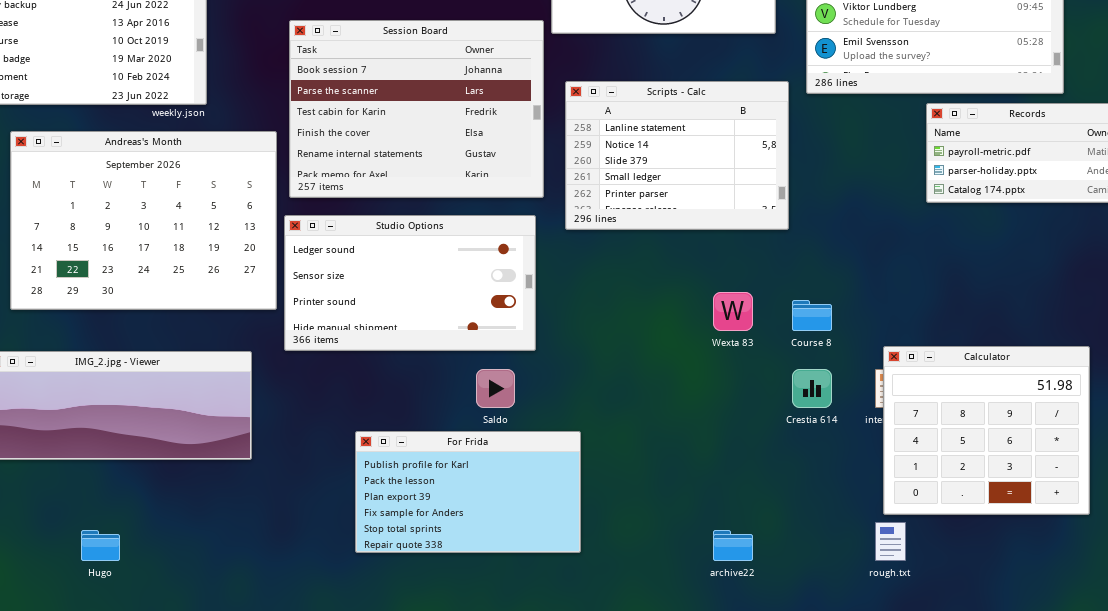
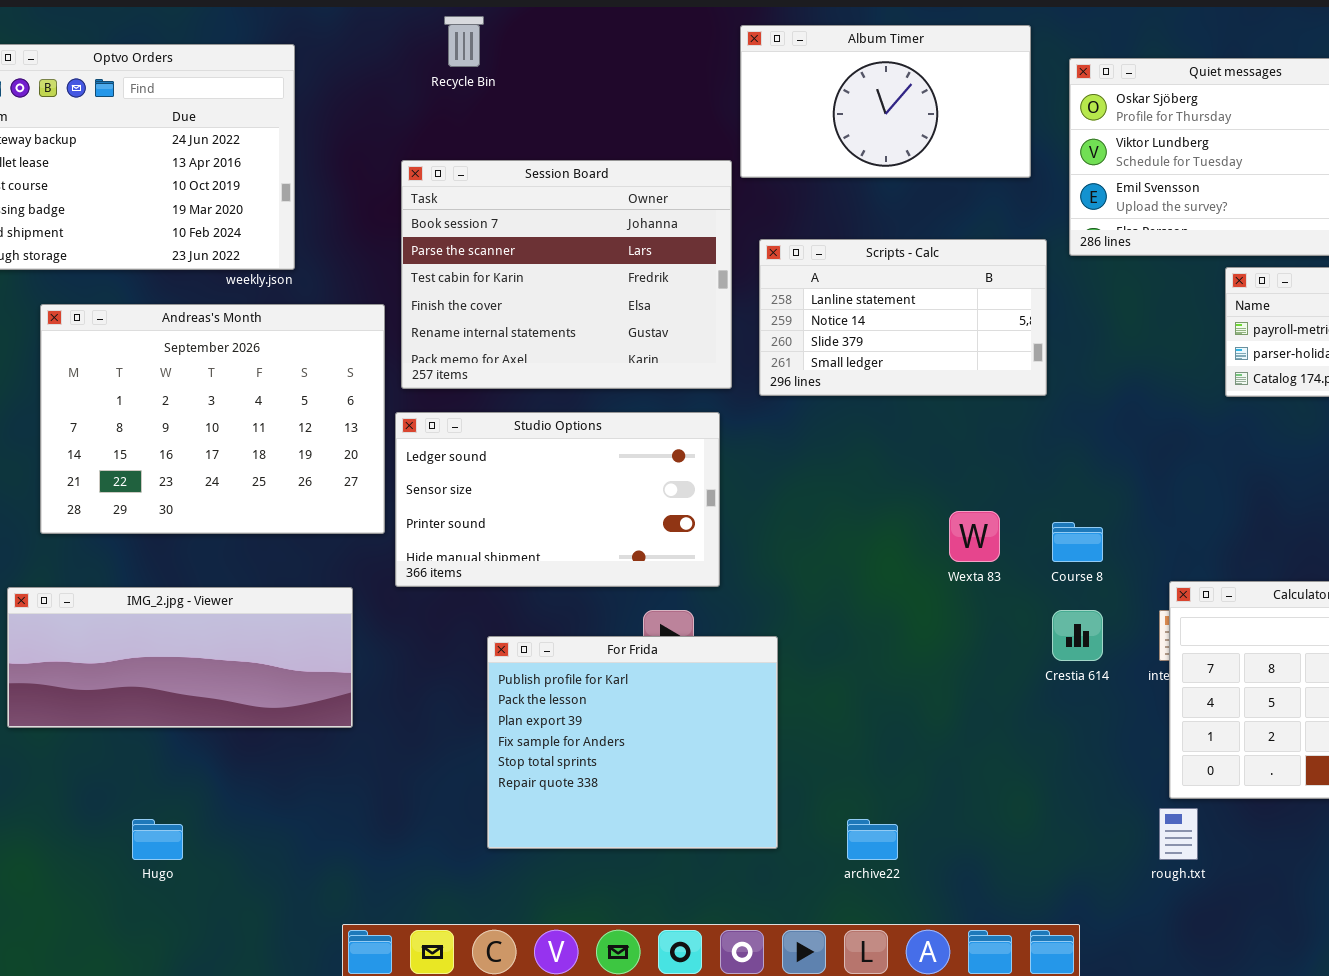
Scripts - Calc: [565,81,789,230] -> [759,239,1047,396], resized
For Frida: [355,431,581,553] -> [487,636,778,849], resized
archive22: [713,530,753,561] -> [847,819,898,860], moved

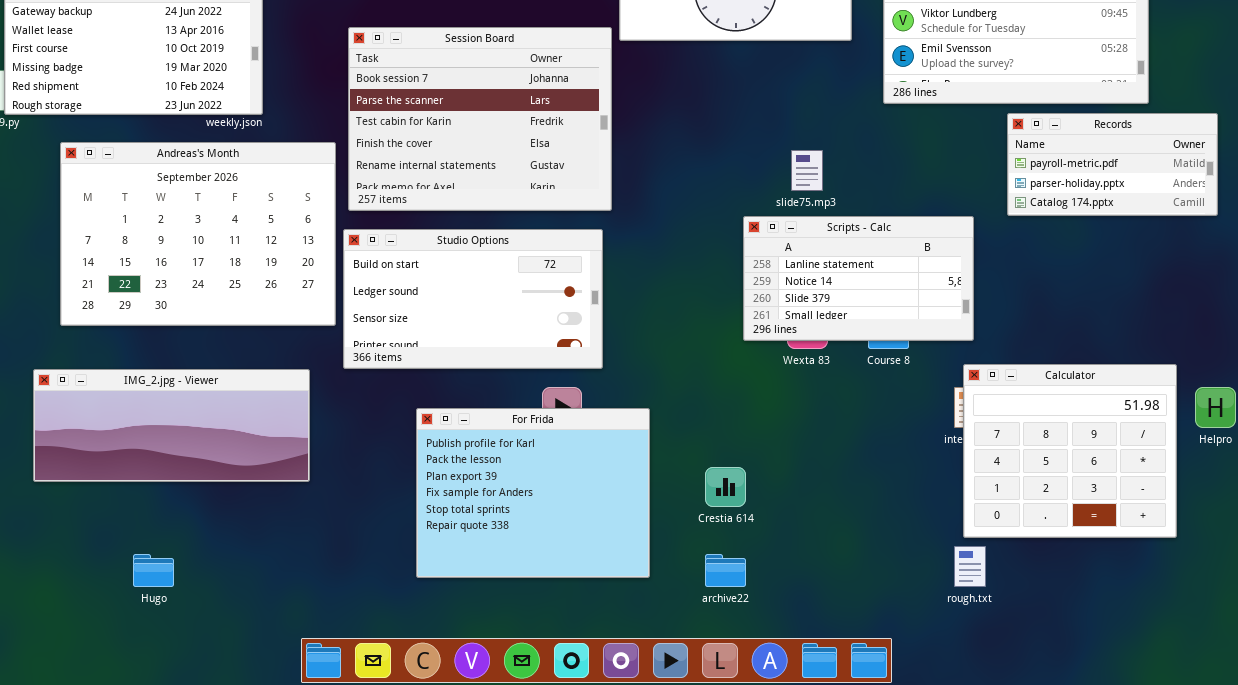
Scripts - Calc: [759,239,1047,396] -> [743,216,974,341], moved
Studio Options: [395,412,720,587] -> [343,229,603,369], scrolled up 1 row
Crestia 614: [1052,610,1103,661] -> [705,467,746,507], moved

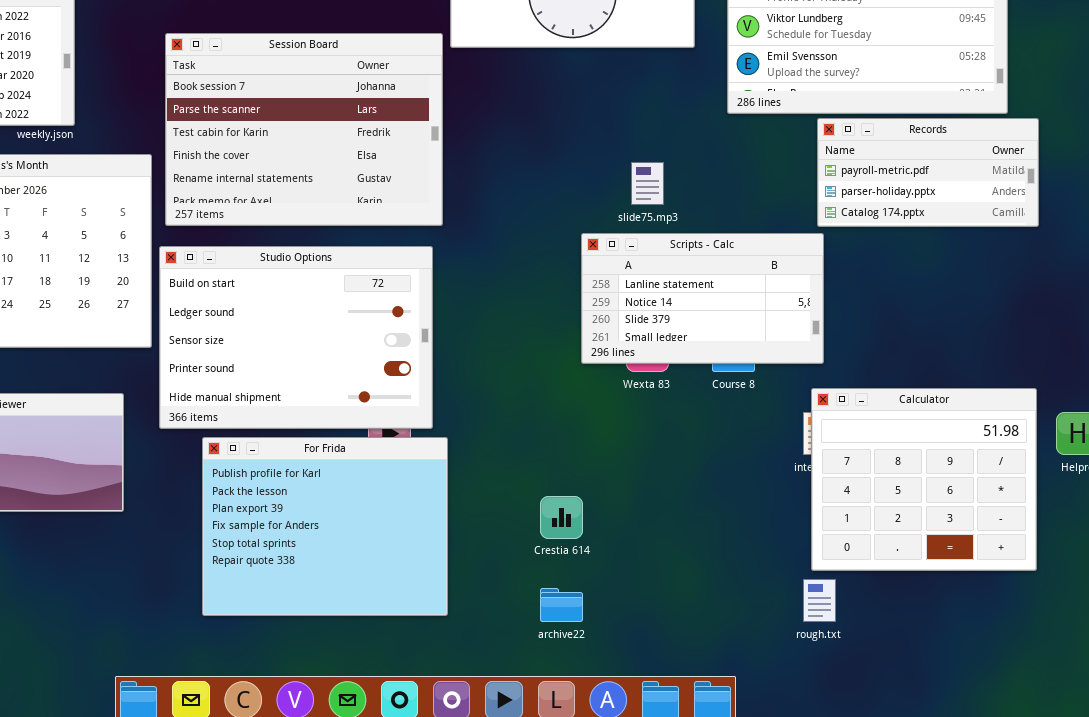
Records: [1007,113,1218,216] -> [817,118,1039,227], moved
Studio Options: [343,229,603,369] -> [159,246,433,429], resized
For Frida: [416,408,650,578] -> [202,437,448,616], moved

